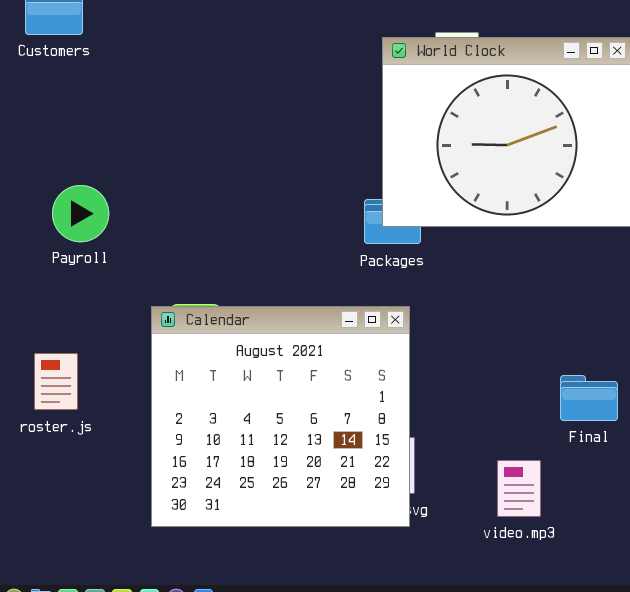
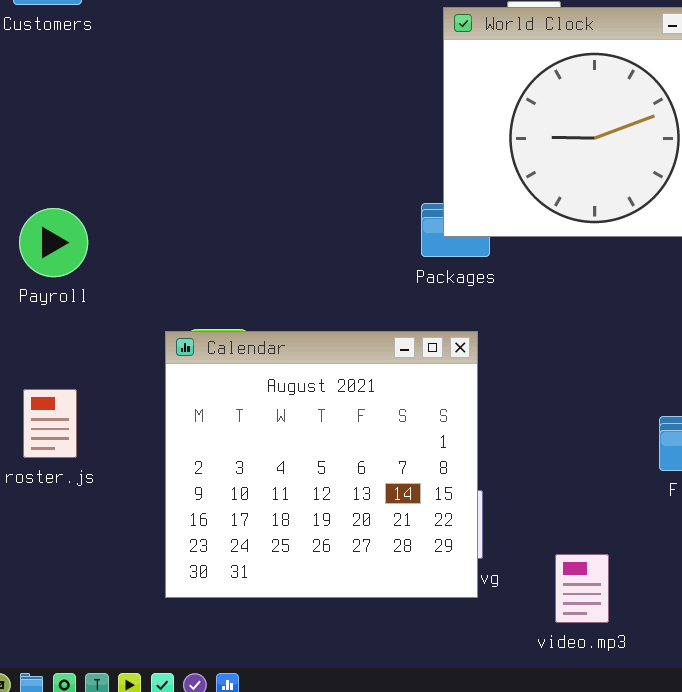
Payroll: [52,185,109,242] -> [19,208,88,277], moved
video.mp3: [497,460,541,517] -> [555,554,609,623], moved

